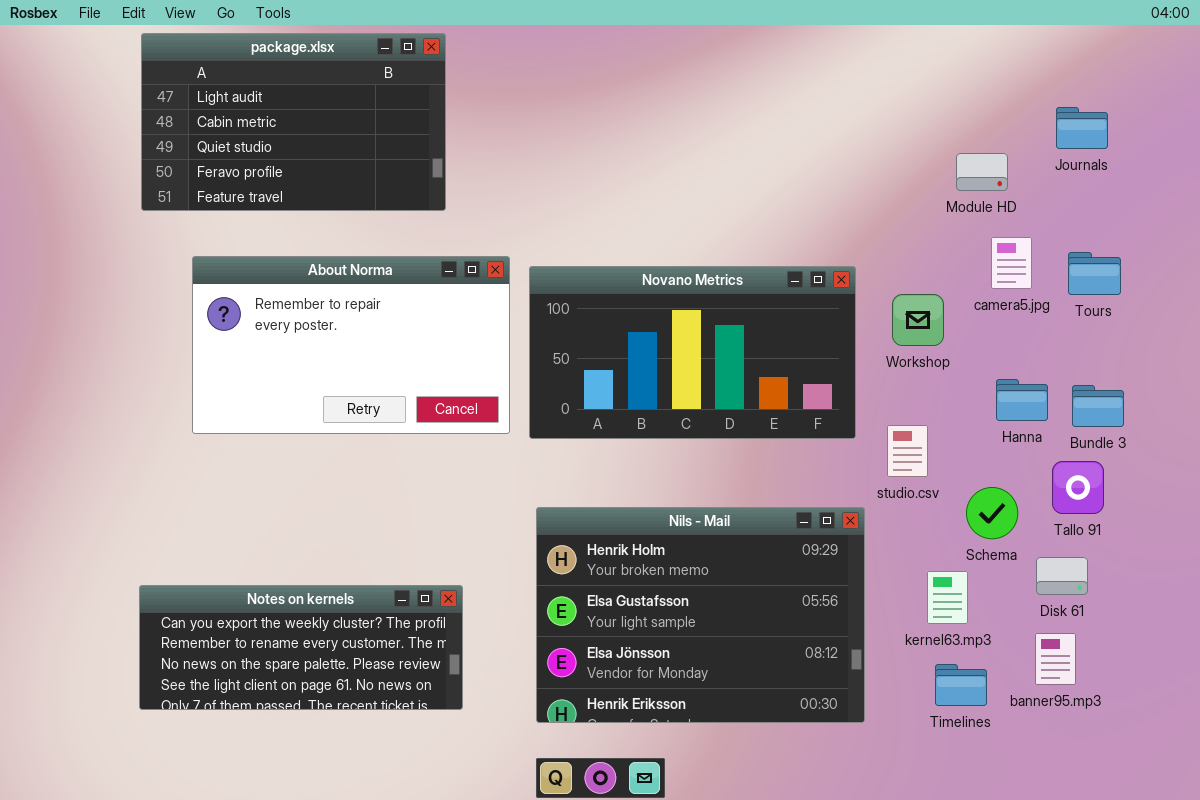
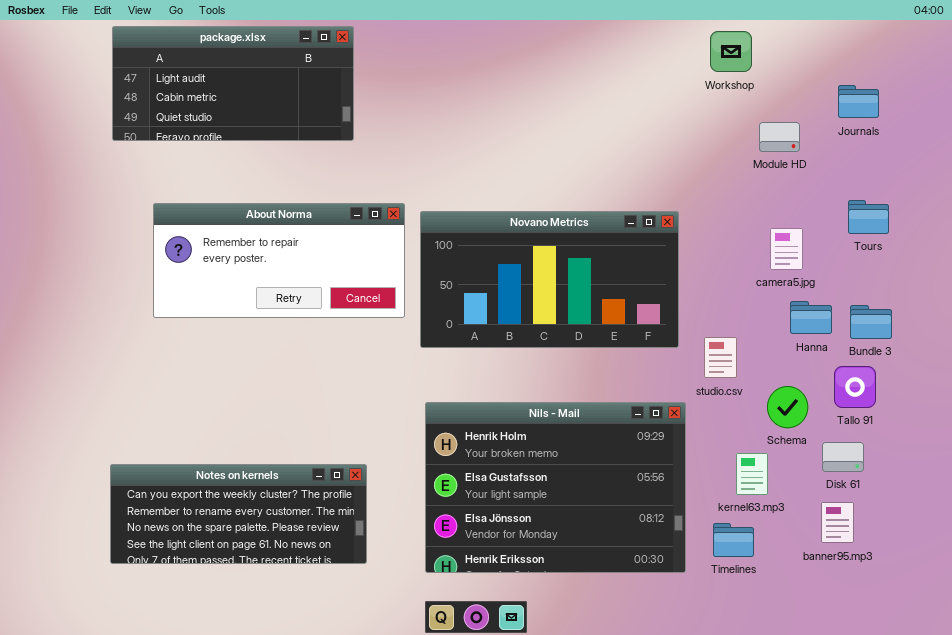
package.xlsx: [141,33,446,211] -> [112,26,354,141], resized
camera5.jpg: [991,237,1032,289] -> [770,228,803,270], moved
About Norma: [192,256,510,434] -> [153,203,405,318], resized
Workshop: [892,294,944,346] -> [710,31,752,72], moved
Timelines: [935,664,987,706] -> [713,523,754,557], moved

